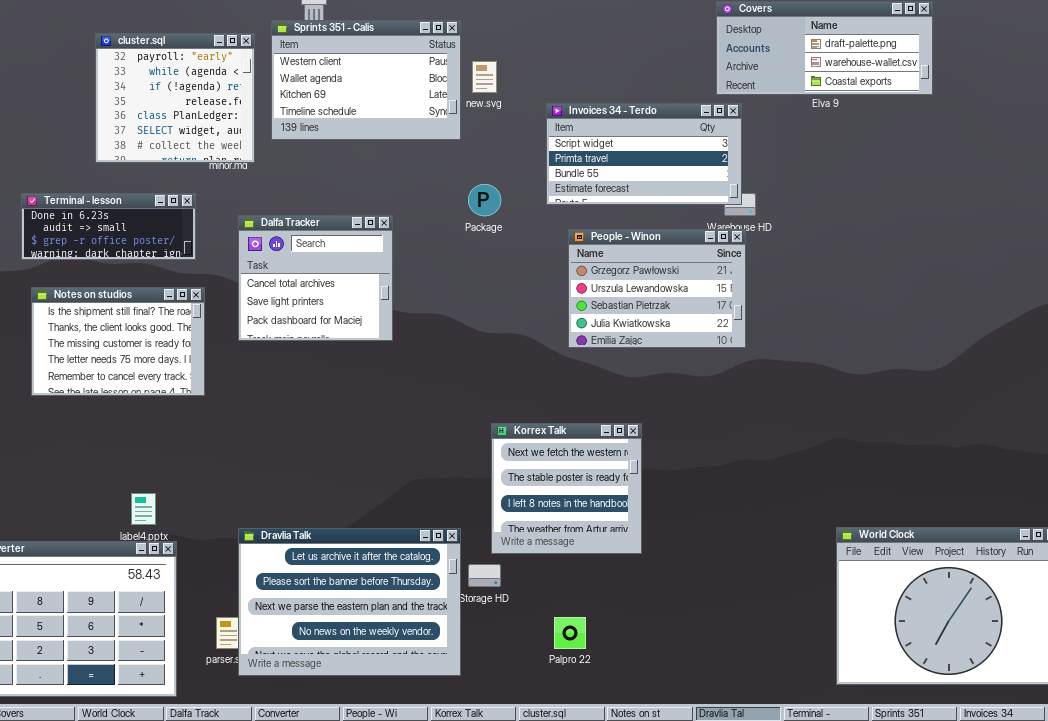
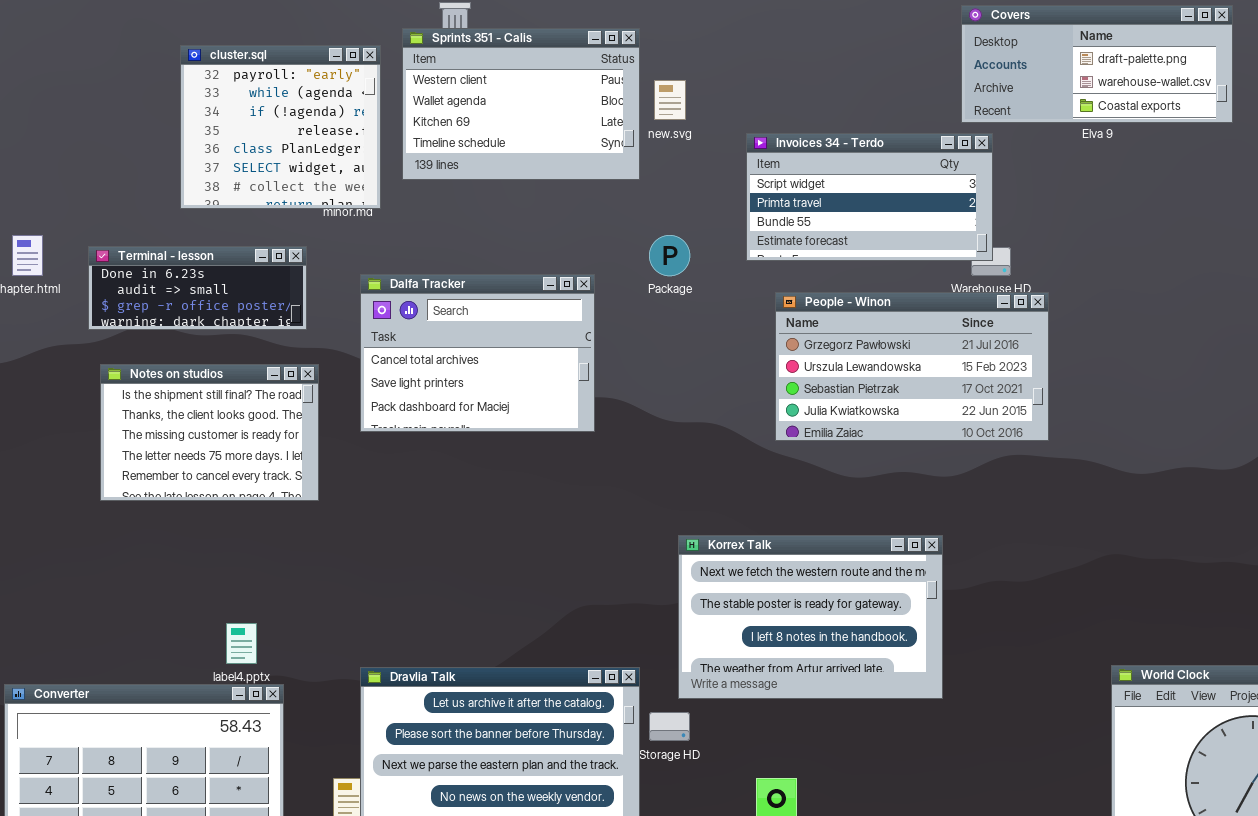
Dalfa Tracker: [238,215,393,341] -> [360,274,595,432], resized
People - Winon: [568,229,746,348] -> [775,292,1049,441], resized
Korrex Talk: [491,423,642,554] -> [678,535,943,699], resized

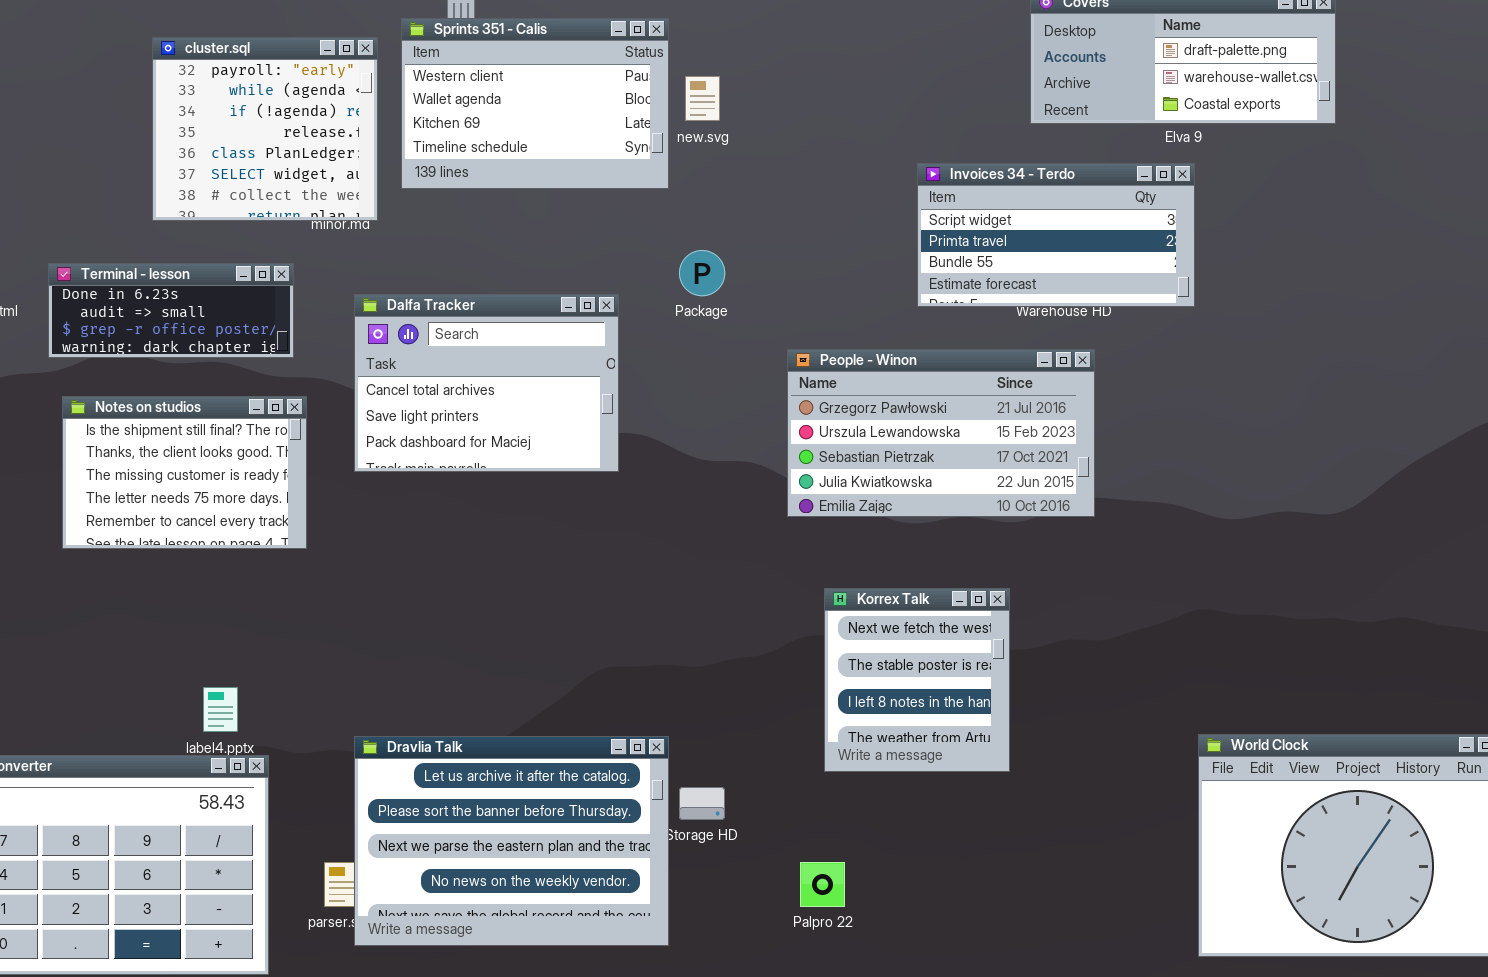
Invoices 34 - Terdo: [746,133,993,261] -> [917,163,1195,307], moved
People - Winon: [775,292,1049,441] -> [787,349,1095,517], moved
Korrex Talk: [678,535,943,699] -> [824,588,1010,772], resized

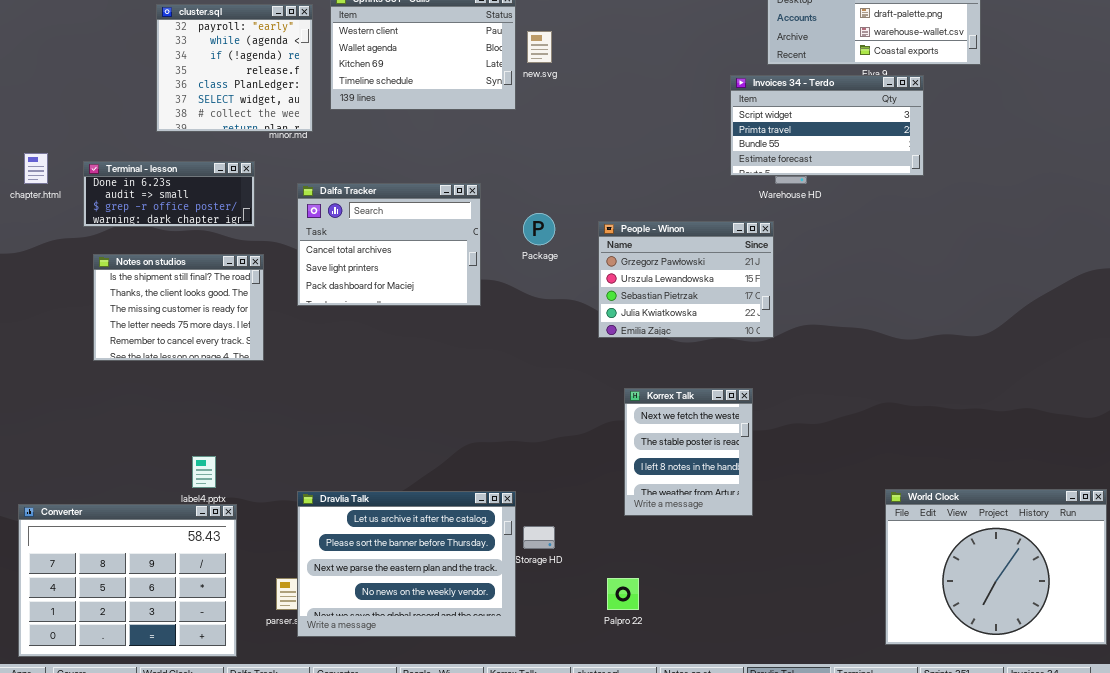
Invoices 34 - Terdo: [917,163,1195,307] -> [730,75,924,176], moved
Package: [679,250,725,296] -> [523,213,555,245], moved
People - Winon: [787,349,1095,517] -> [598,221,774,338], resized

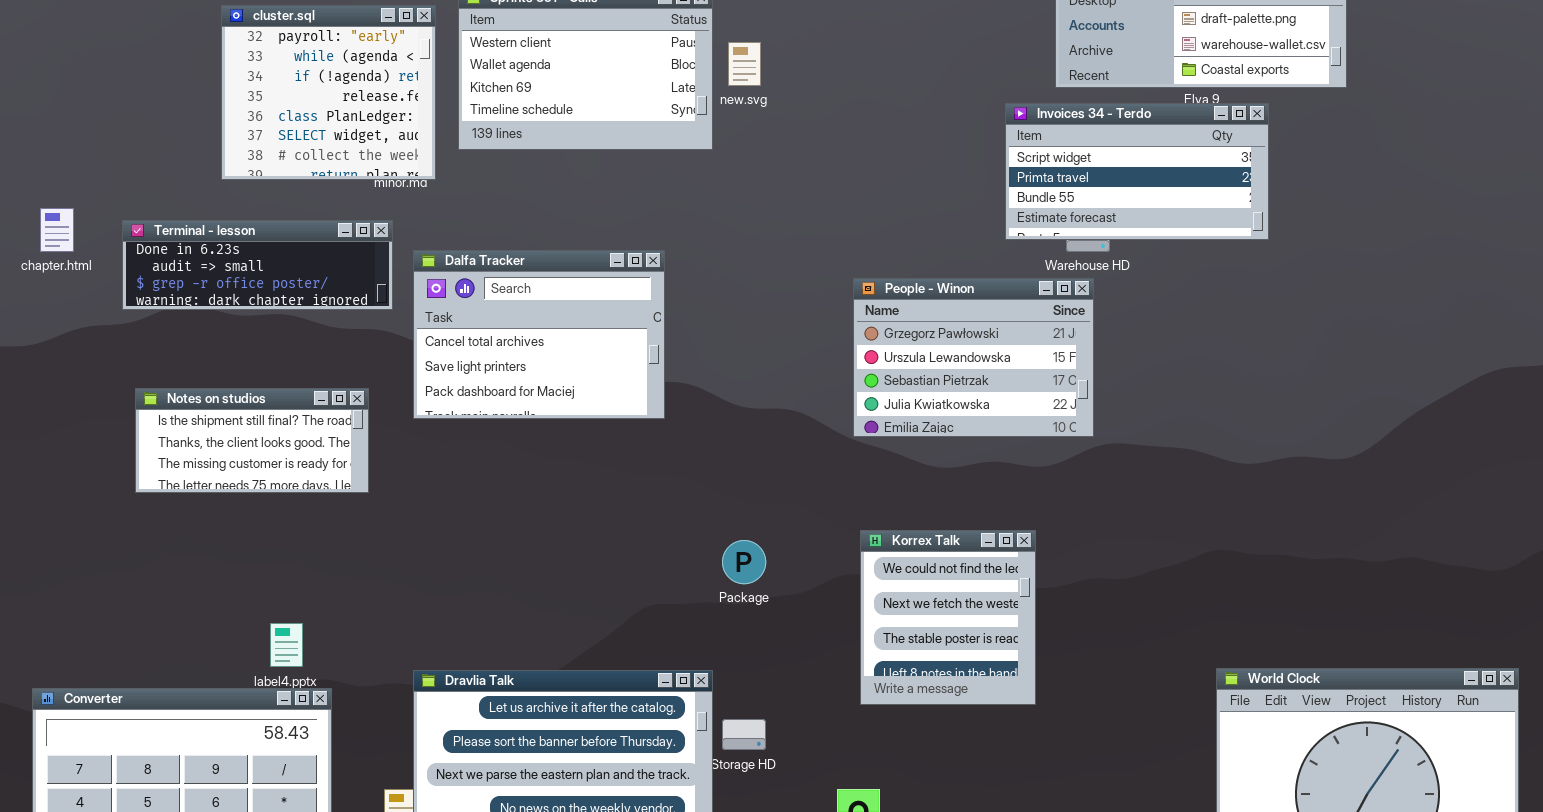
Terminal - lesson: [83,161,255,227] -> [122,220,393,310], resized
Package: [523,213,555,245] -> [722,540,766,584], moved
People - Winon: [598,221,774,338] -> [853,278,1094,437], moved
Notes on studios: [93,254,264,361] -> [135,388,369,493], resized
Korrex Talk: [624,388,753,516] -> [860,530,1036,705], scrolled up 1 row

